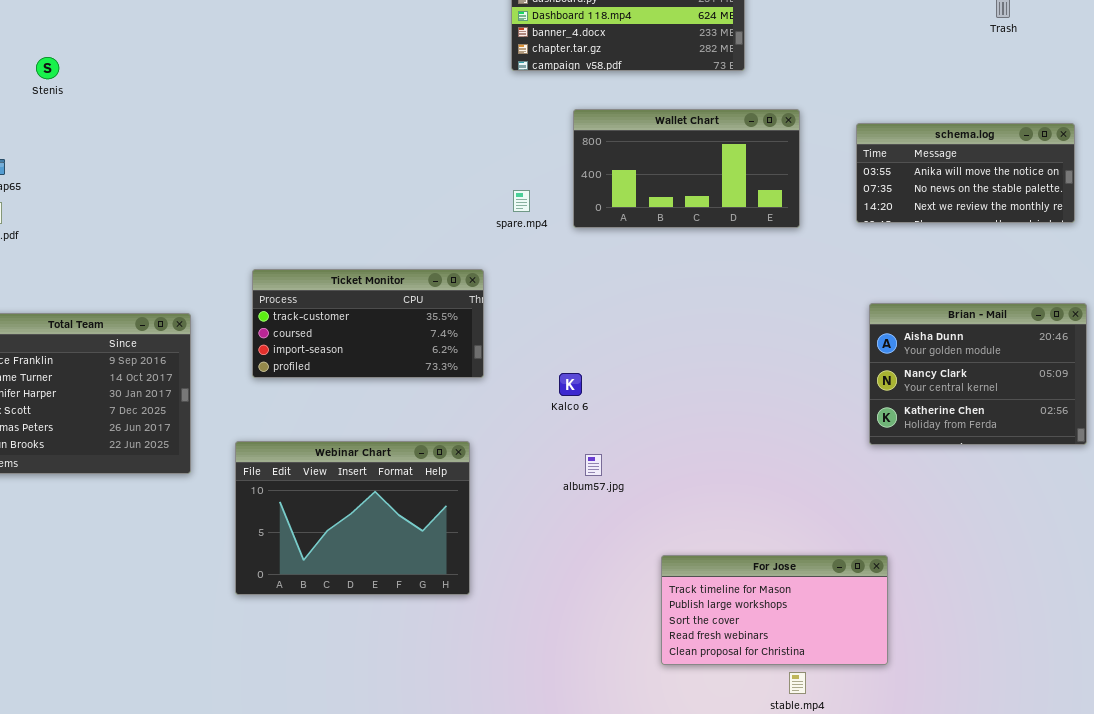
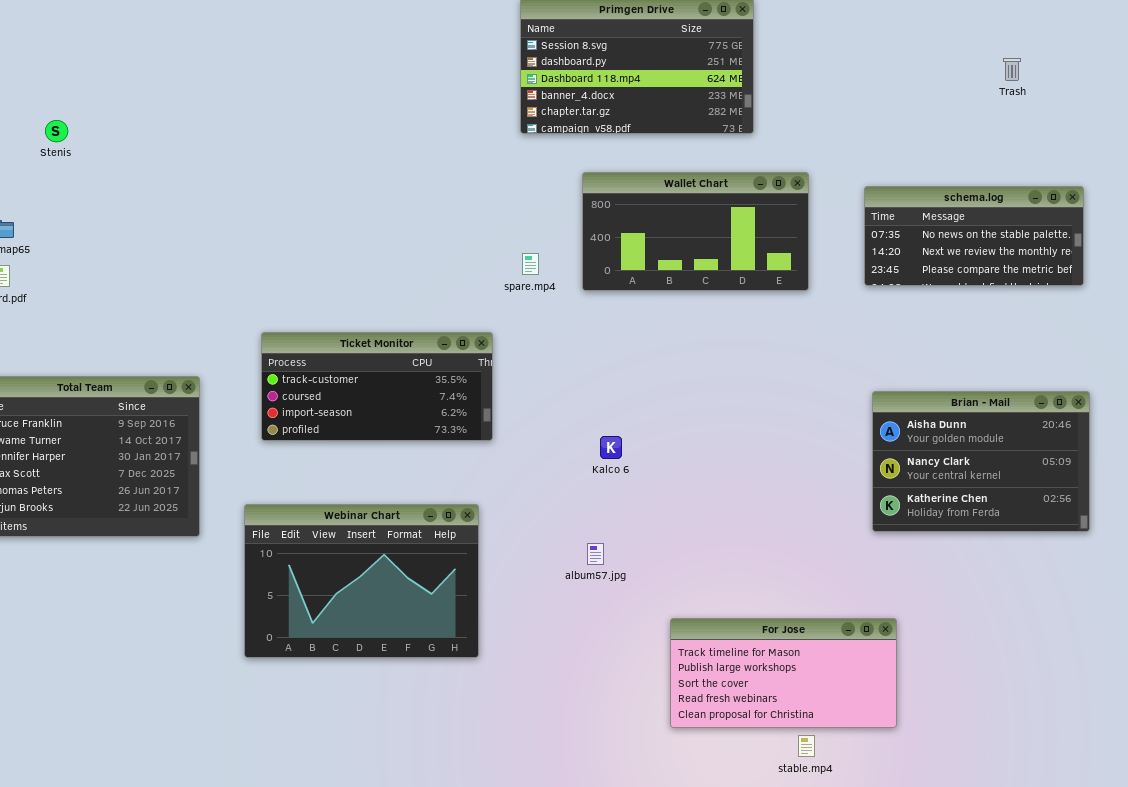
schema.log: [856,123,1075,223] -> [864,186,1084,286], scrolled down 1 row
Brian - Mail: [869,303,1087,445] -> [872,391,1090,532], moved
Kalco 6: [559,373,582,396] -> [600,436,622,459], moved
album57.jpg: [585,454,602,476] -> [587,543,604,565], moved

